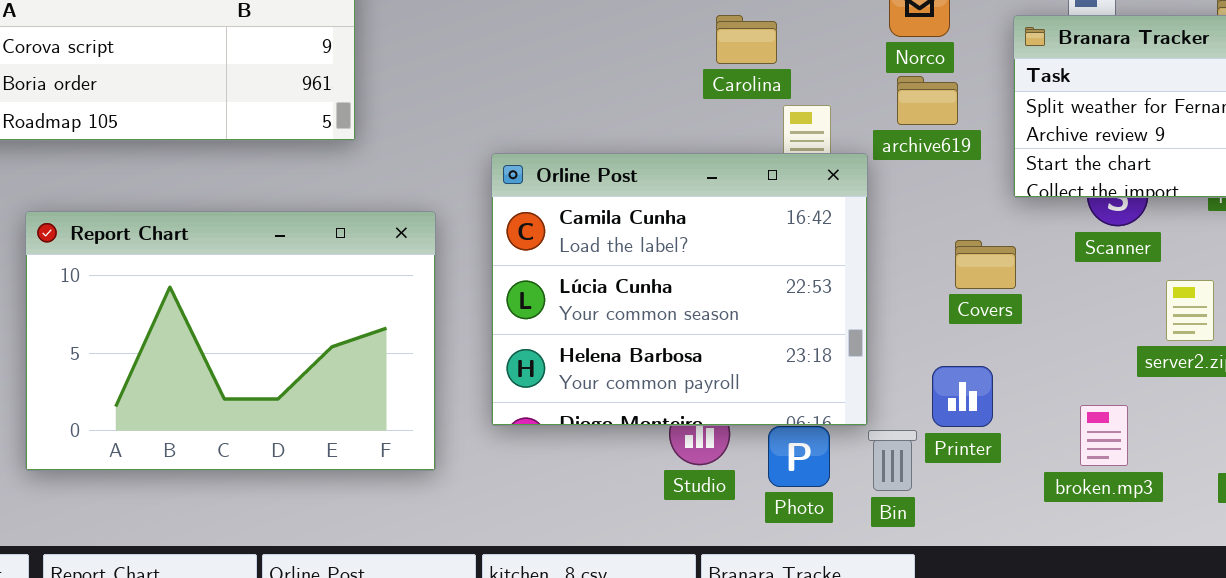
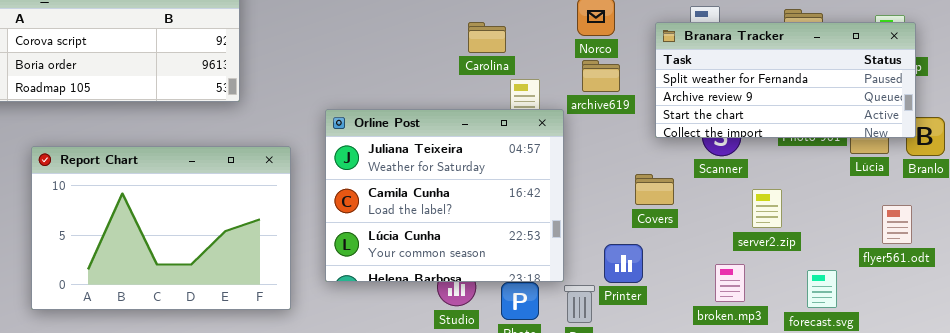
Orline Post: [491,153,868,426] -> [325,109,564,282], scrolled up 1 row
Covers: [955,240,1016,289] -> [635,174,674,205], moved
broken.mp3: [1080,405,1128,466] -> [715,264,745,302], moved

